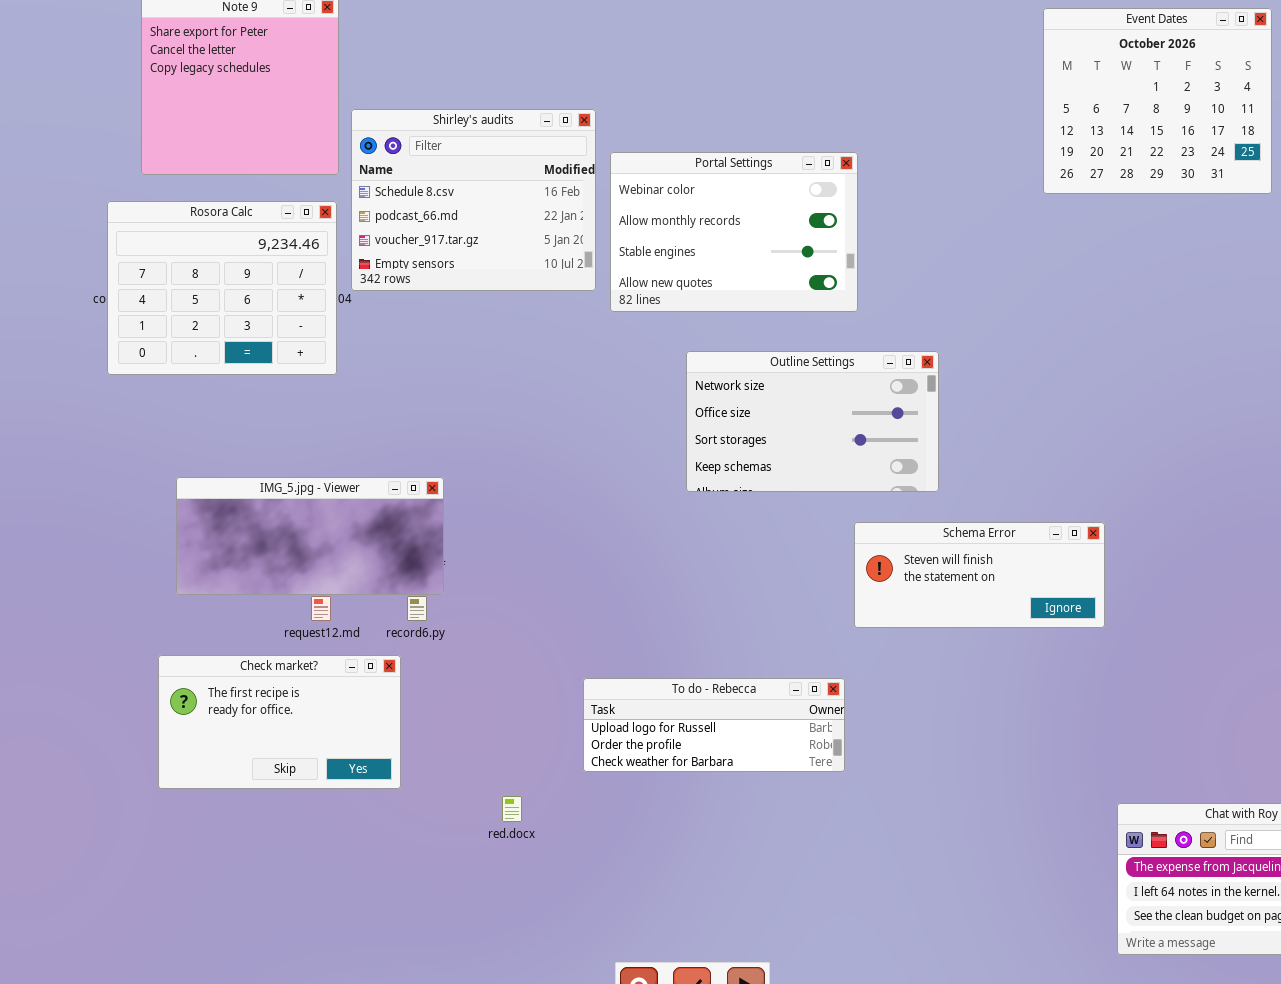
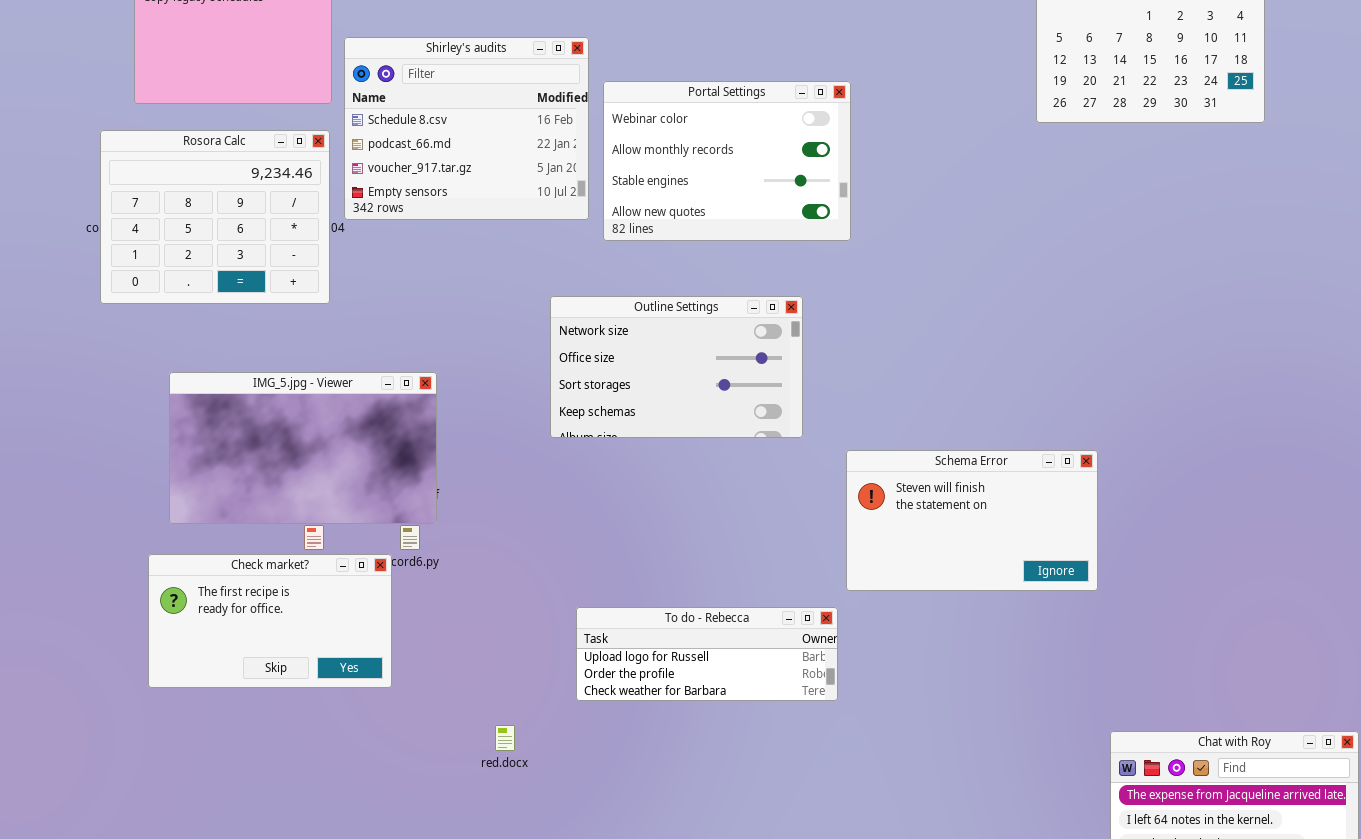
Outline Settings: [686,351,939,492] -> [550,296,803,438], moved
IMG_5.jpg - Viewer: [176,477,444,595] -> [169,372,437,524], resized
Schema Error: [854,522,1105,628] -> [846,450,1098,591], resized
Check market?: [158,655,401,789] -> [148,554,392,688], moved

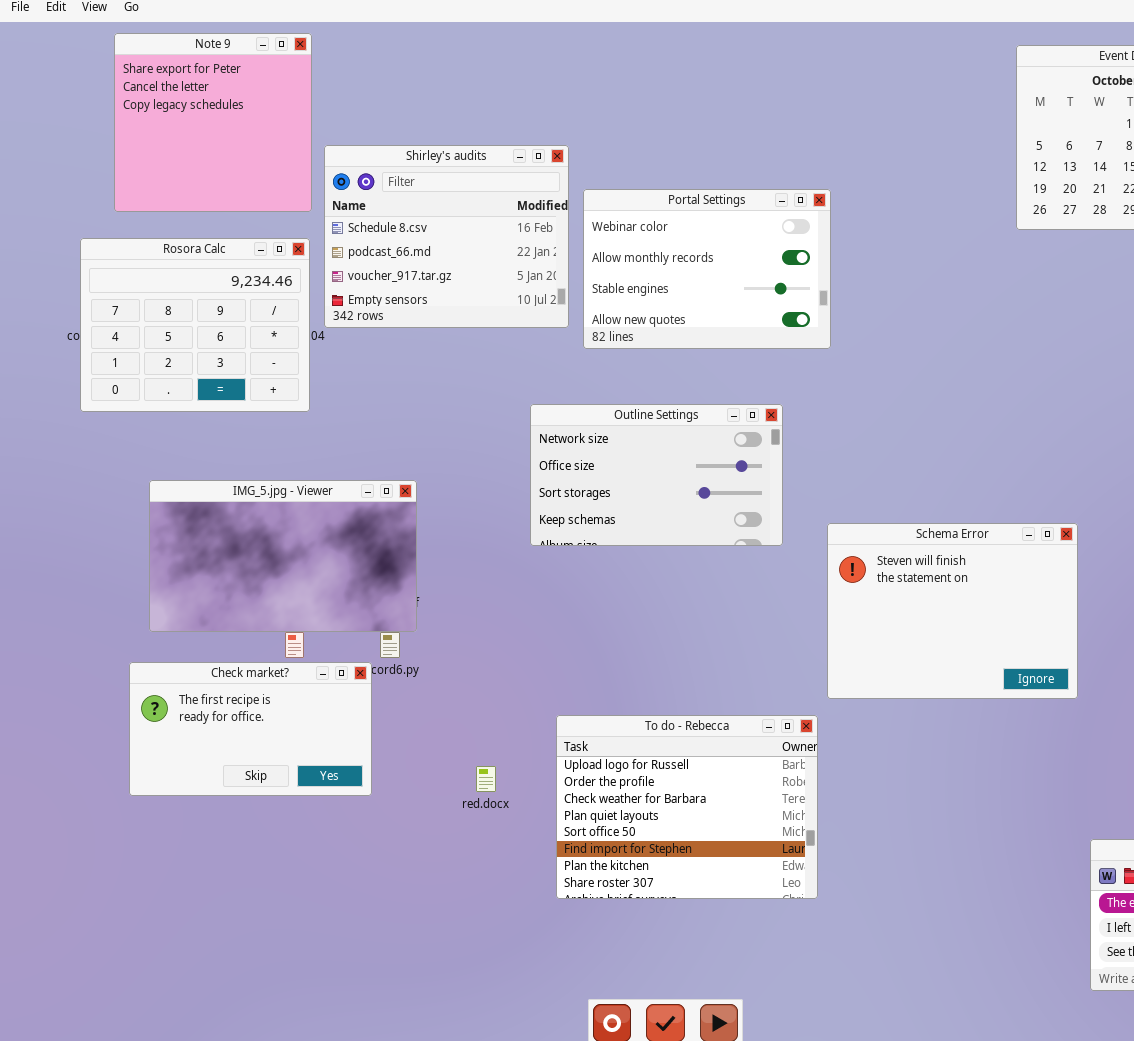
Schema Error: [846,450,1098,591] -> [827,523,1078,699], resized
To do - Rebecca: [576,607,838,701] -> [556,715,818,899], resized
red.docx: [495,725,515,751] -> [476,766,496,792], moved

